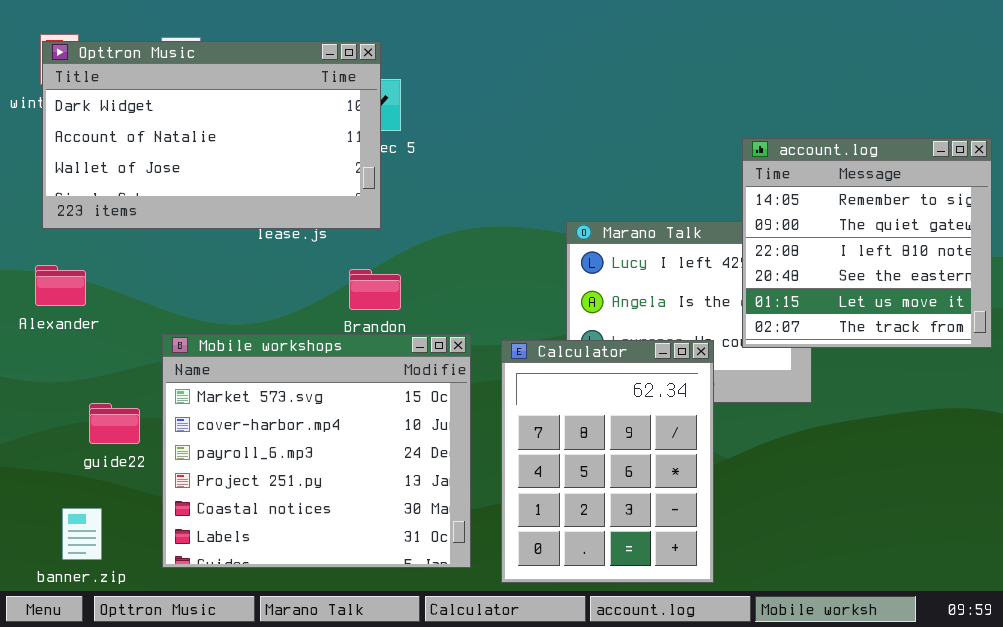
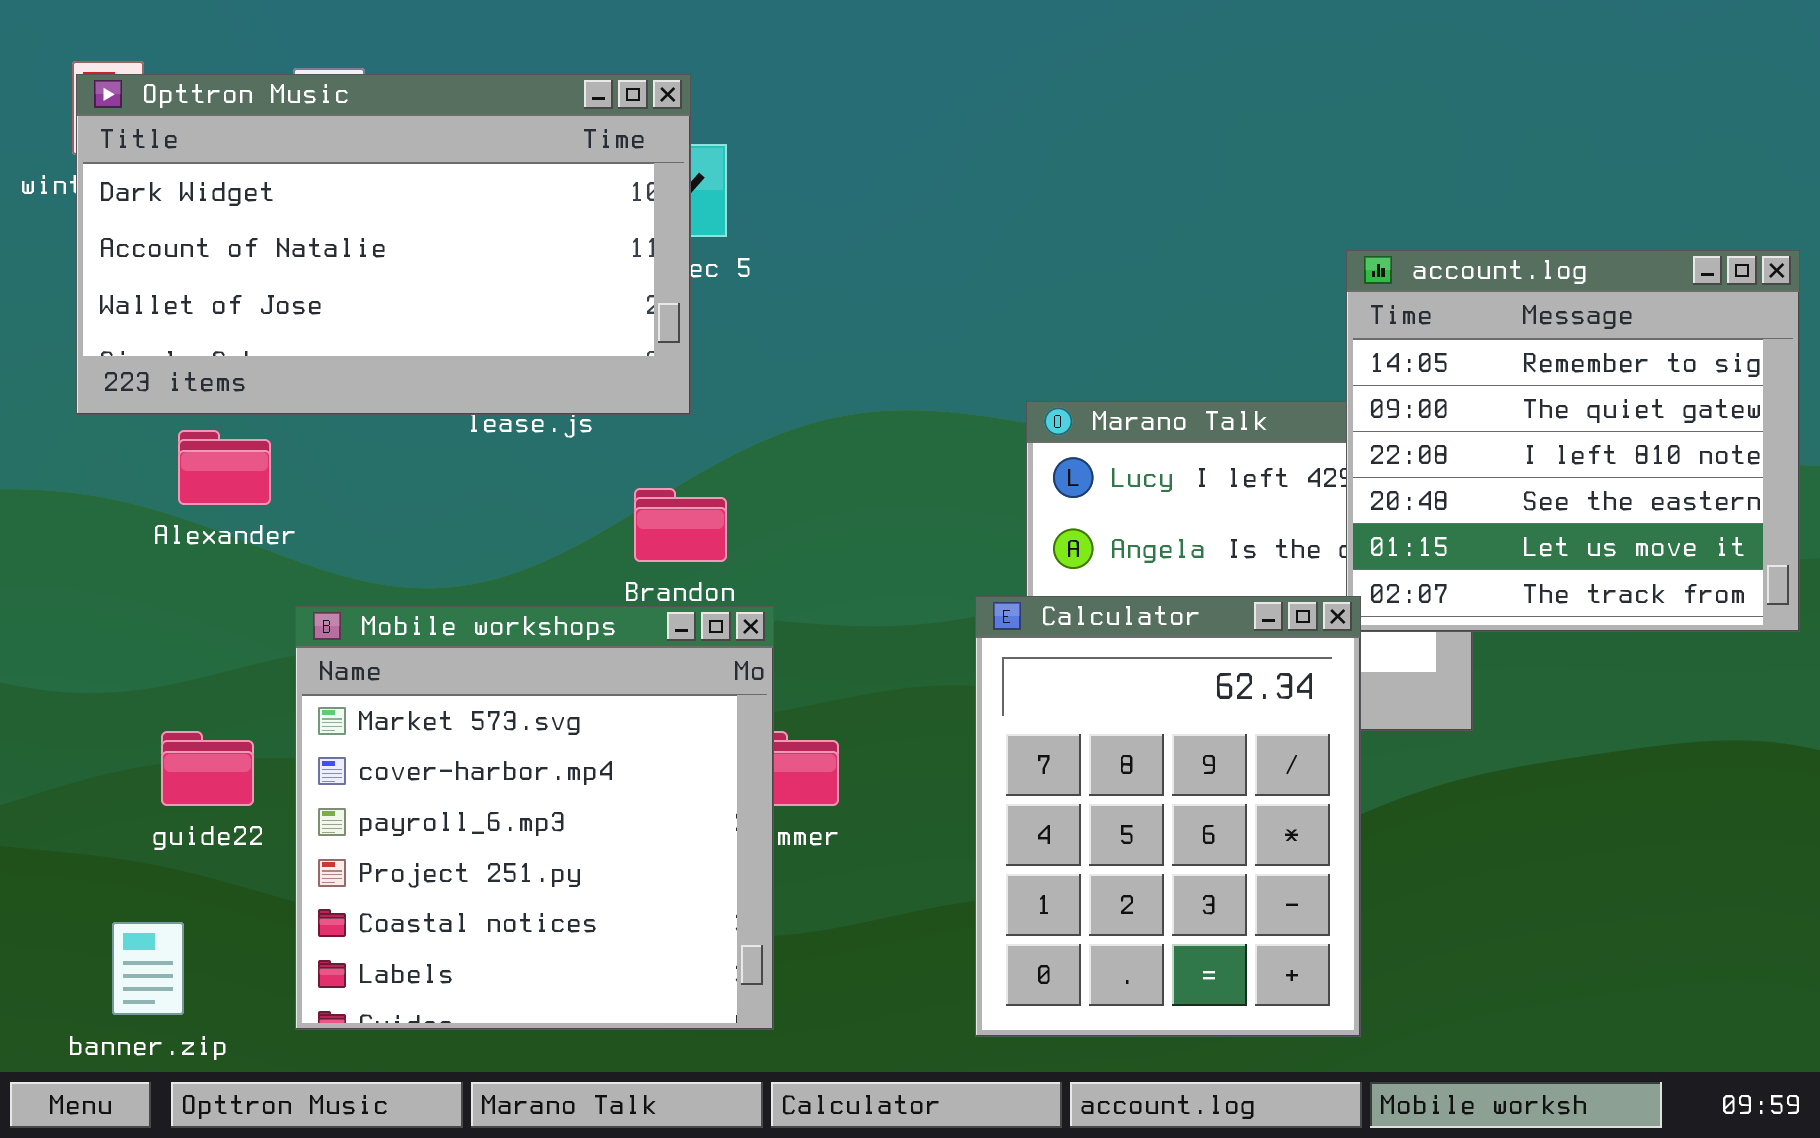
Alexander: [35,265,86,306] -> [178,430,271,505], moved
Mobile workshops: [162,334,471,568] -> [295,606,774,1030], resized
Calculator: [501,340,714,583] -> [975,596,1361,1037], moved

